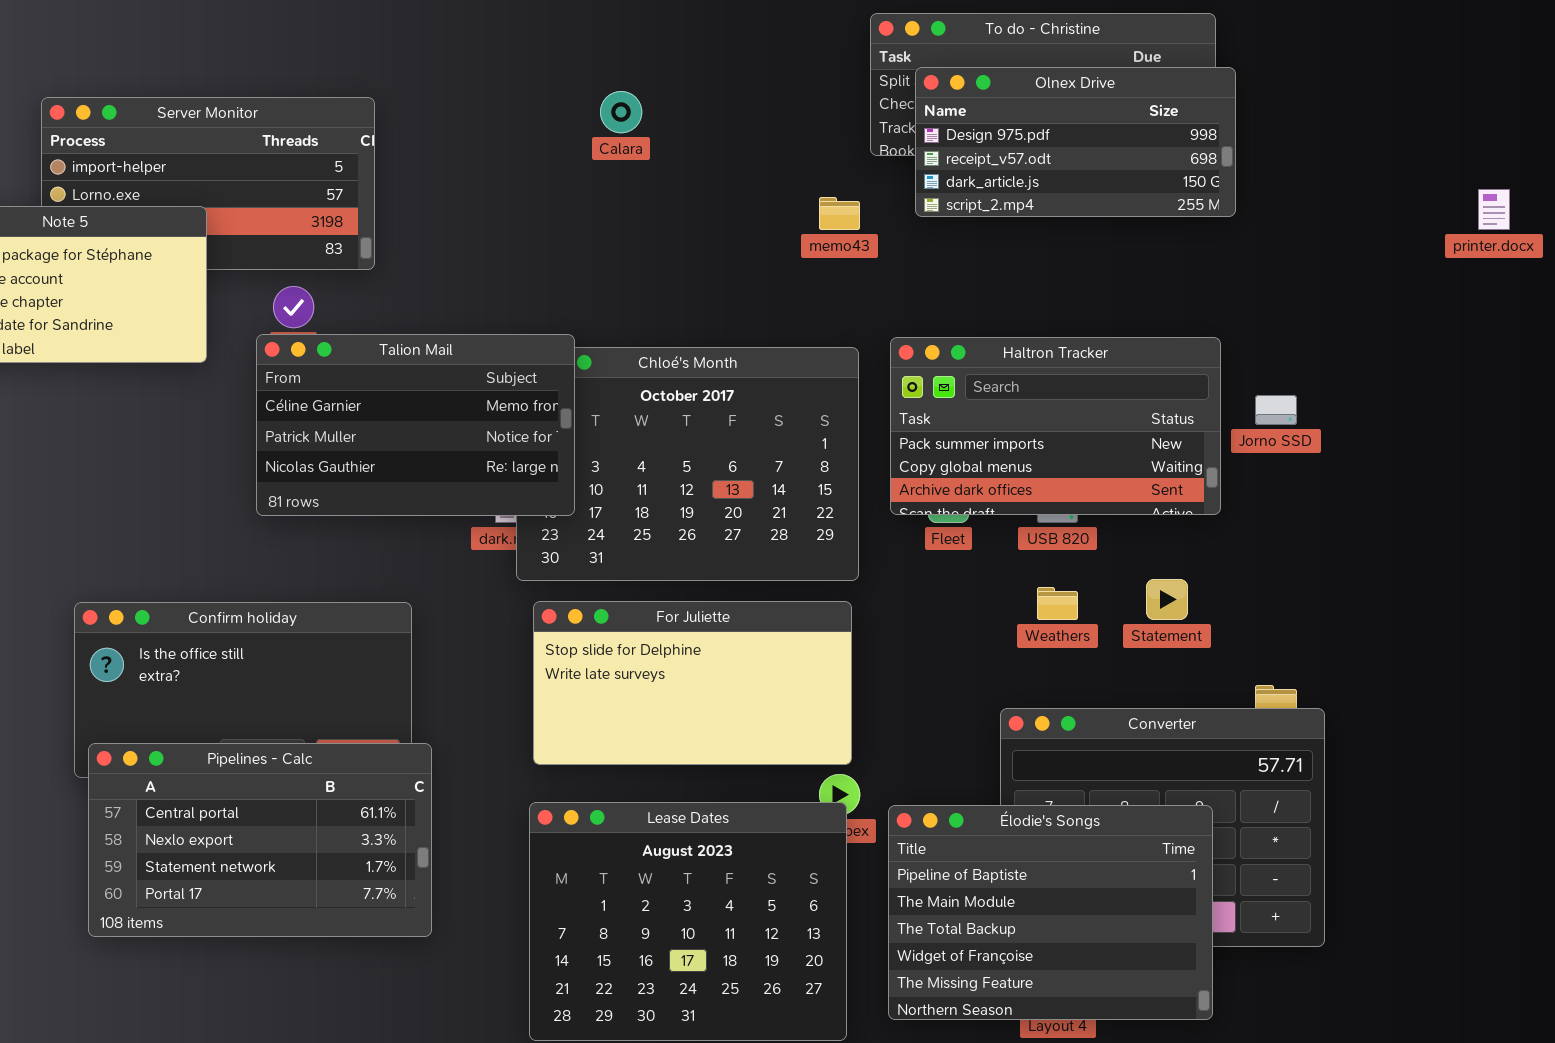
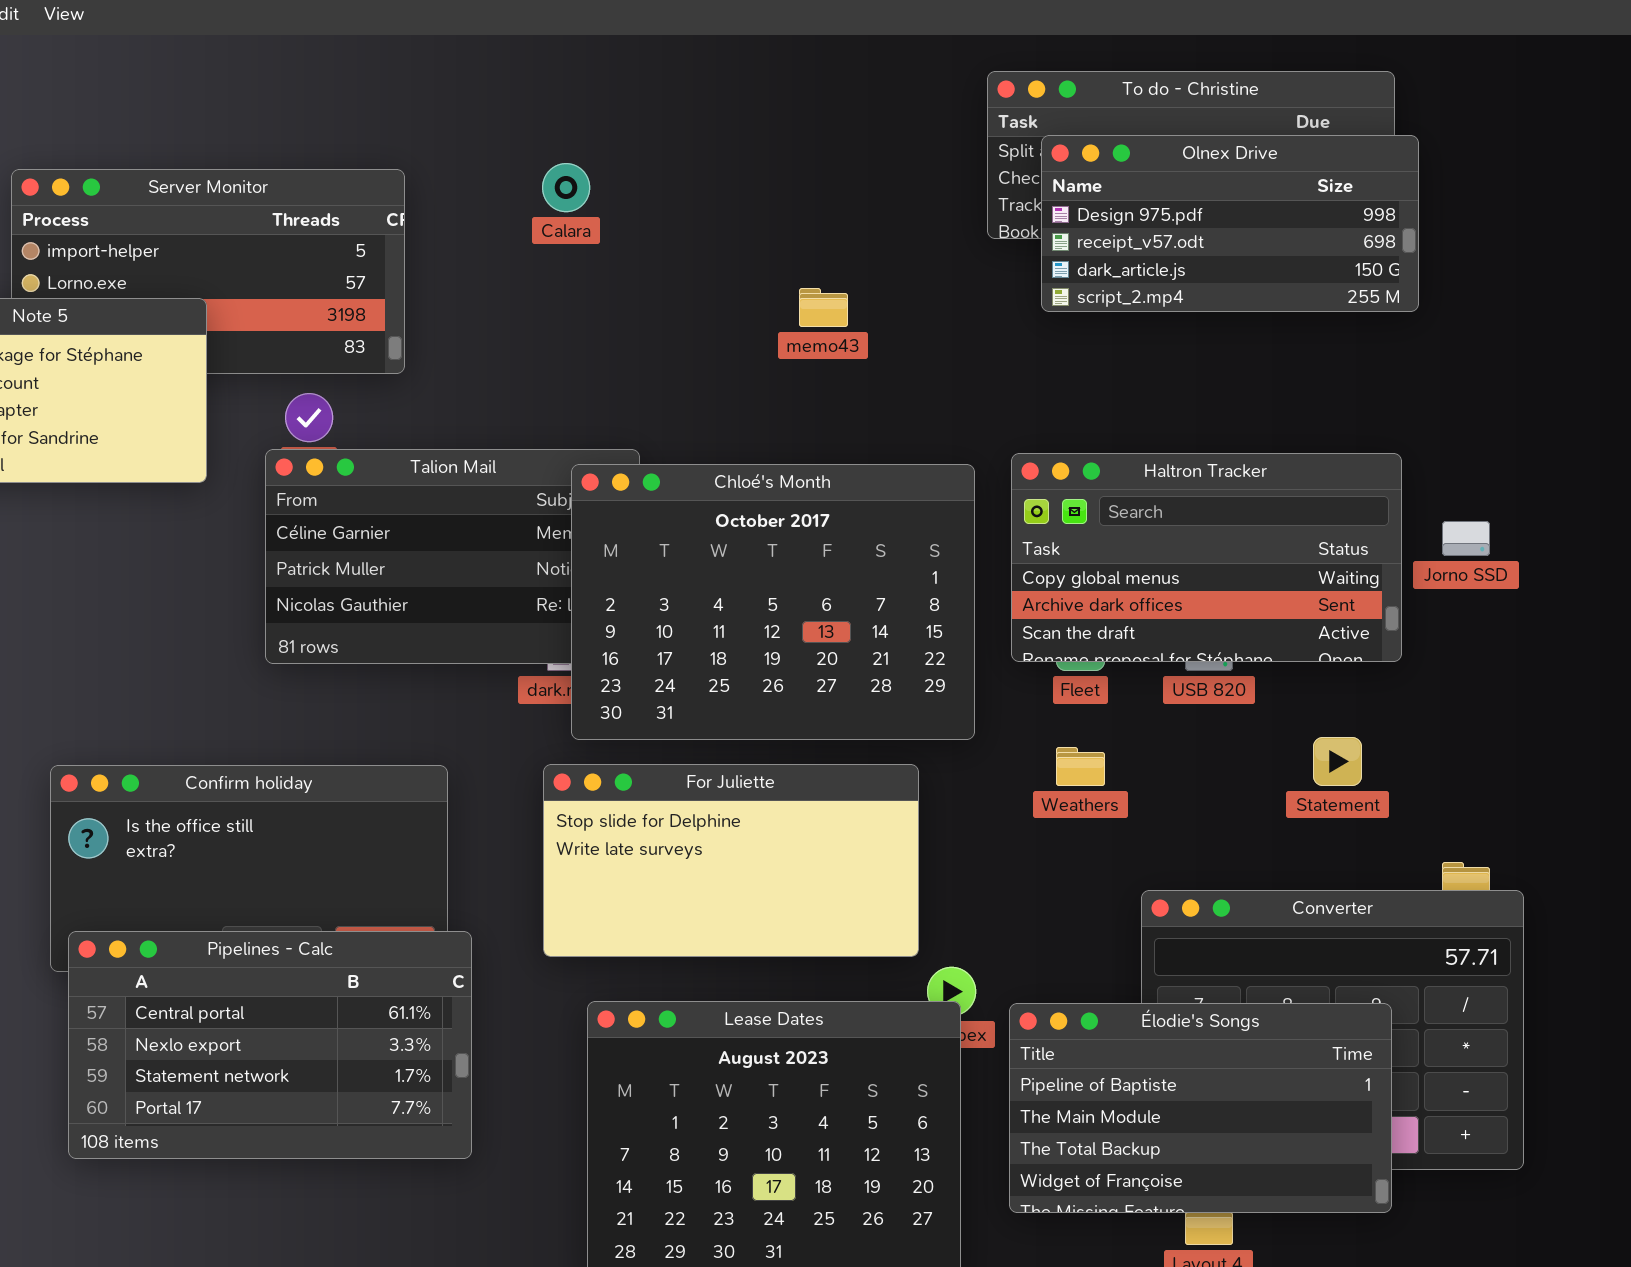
Calara: [600,91,642,133] -> [542,163,590,212], moved
memo43: [819,197,860,230] -> [799,288,848,327], moved
Haltron Tracker: [890,337,1221,515] -> [1011,453,1402,662], scrolled down 1 row
Chloé's Month: [516,347,859,581] -> [571,464,975,740], raised
Weathers: [1037,587,1078,620] -> [1056,747,1105,786], moved
For Juliette: [533,601,852,765] -> [543,764,919,957], moved
Élodie's Songs: [888,805,1213,1020] -> [1009,1003,1392,1213], resized

